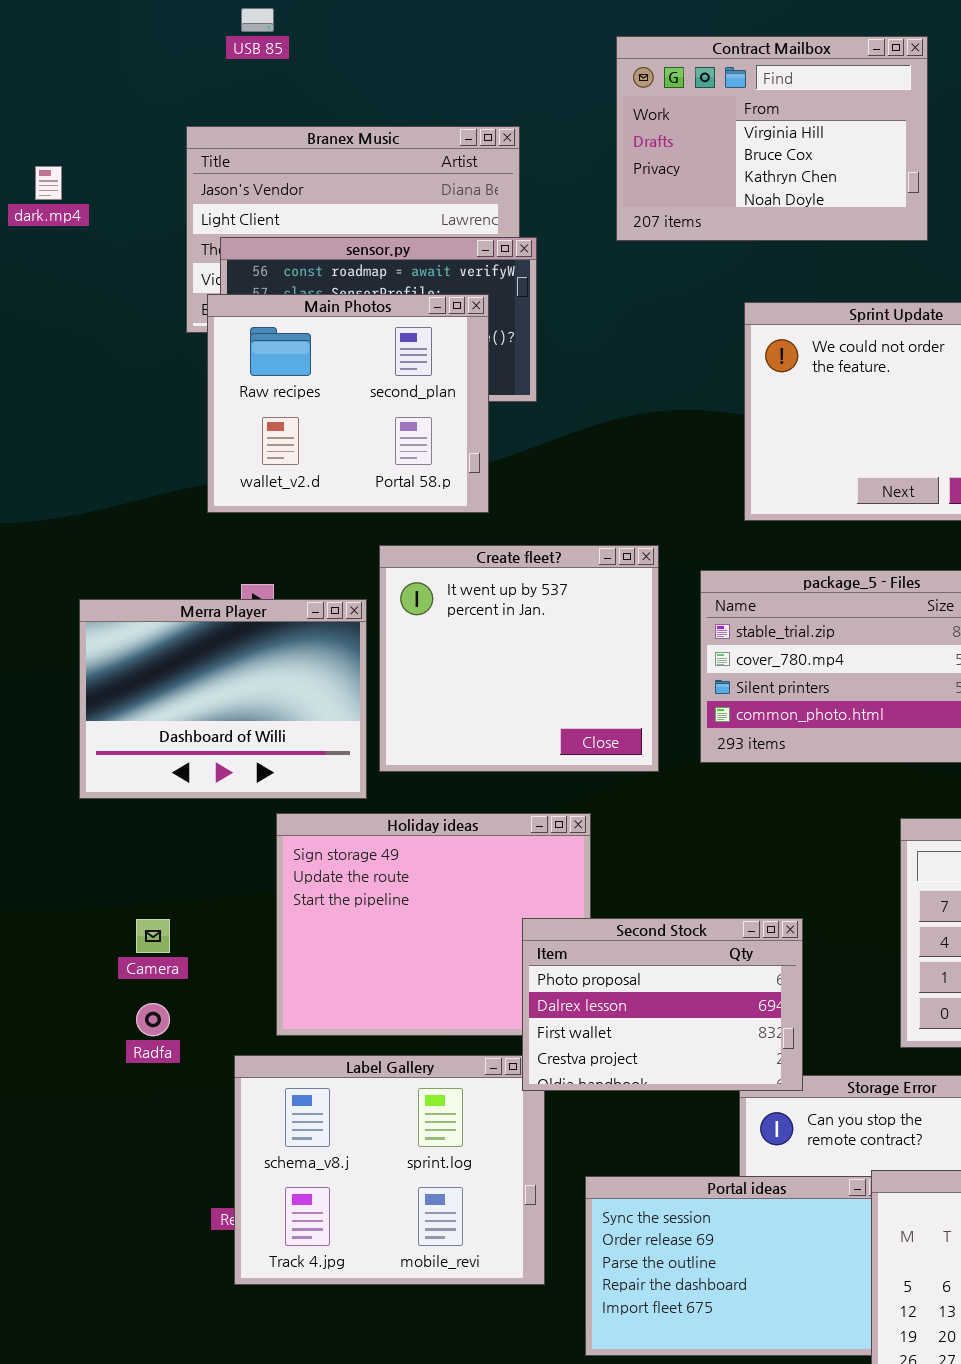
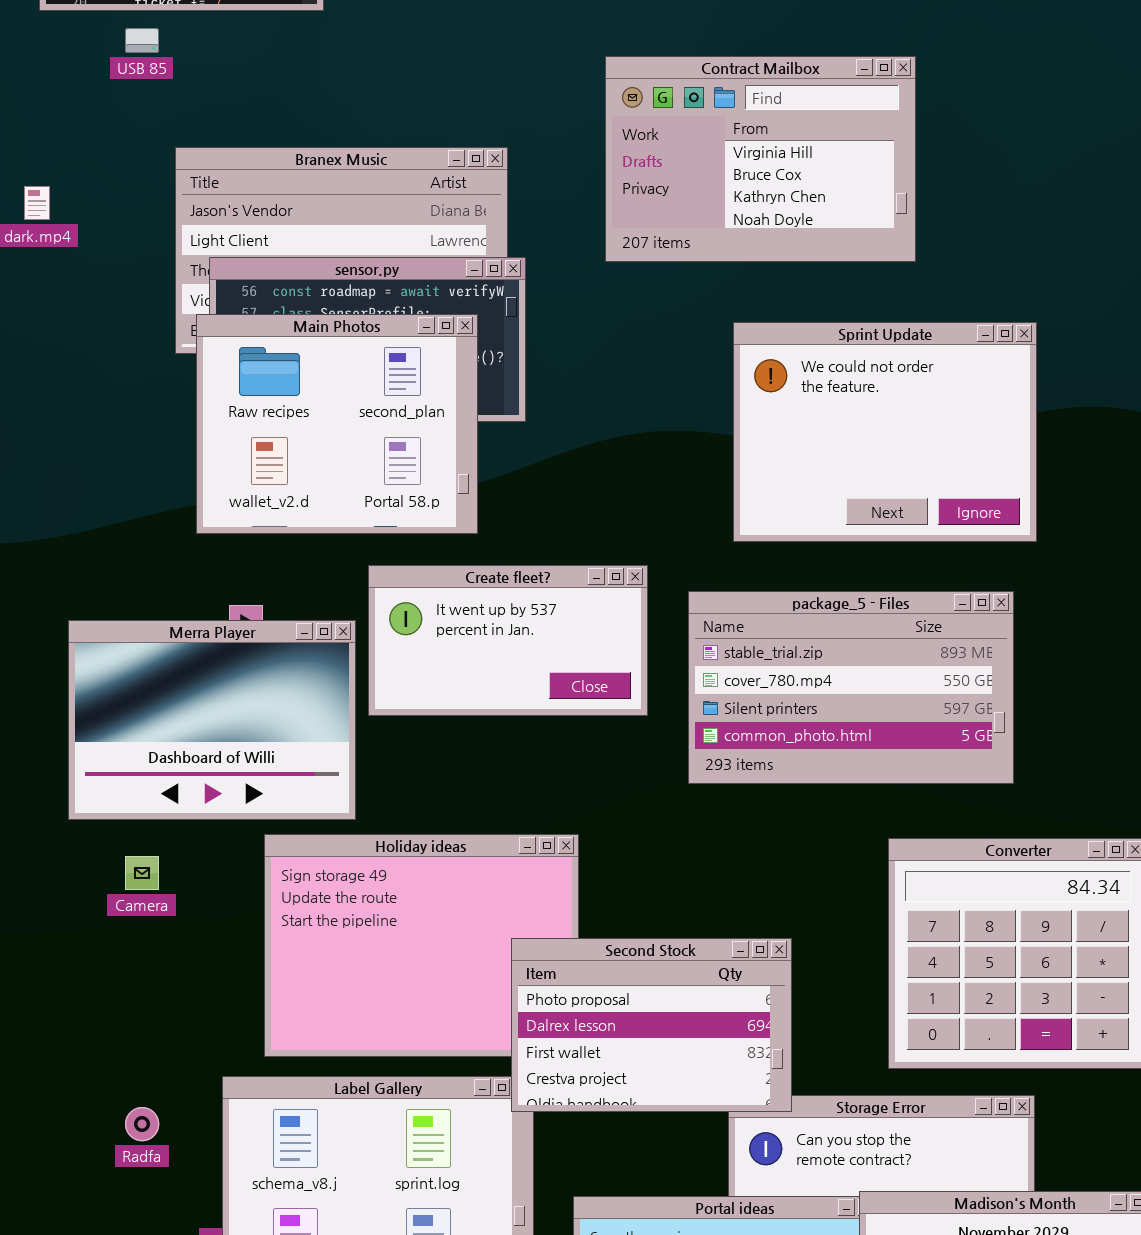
USB 85: [241,8,274,32] -> [125,28,159,53], moved
Create fleet?: [379,545,659,772] -> [368,565,648,716], resized
Camera: [136,919,170,953] -> [125,856,159,890], moved
Radfa: [136,1003,170,1036] -> [125,1107,159,1141], moved

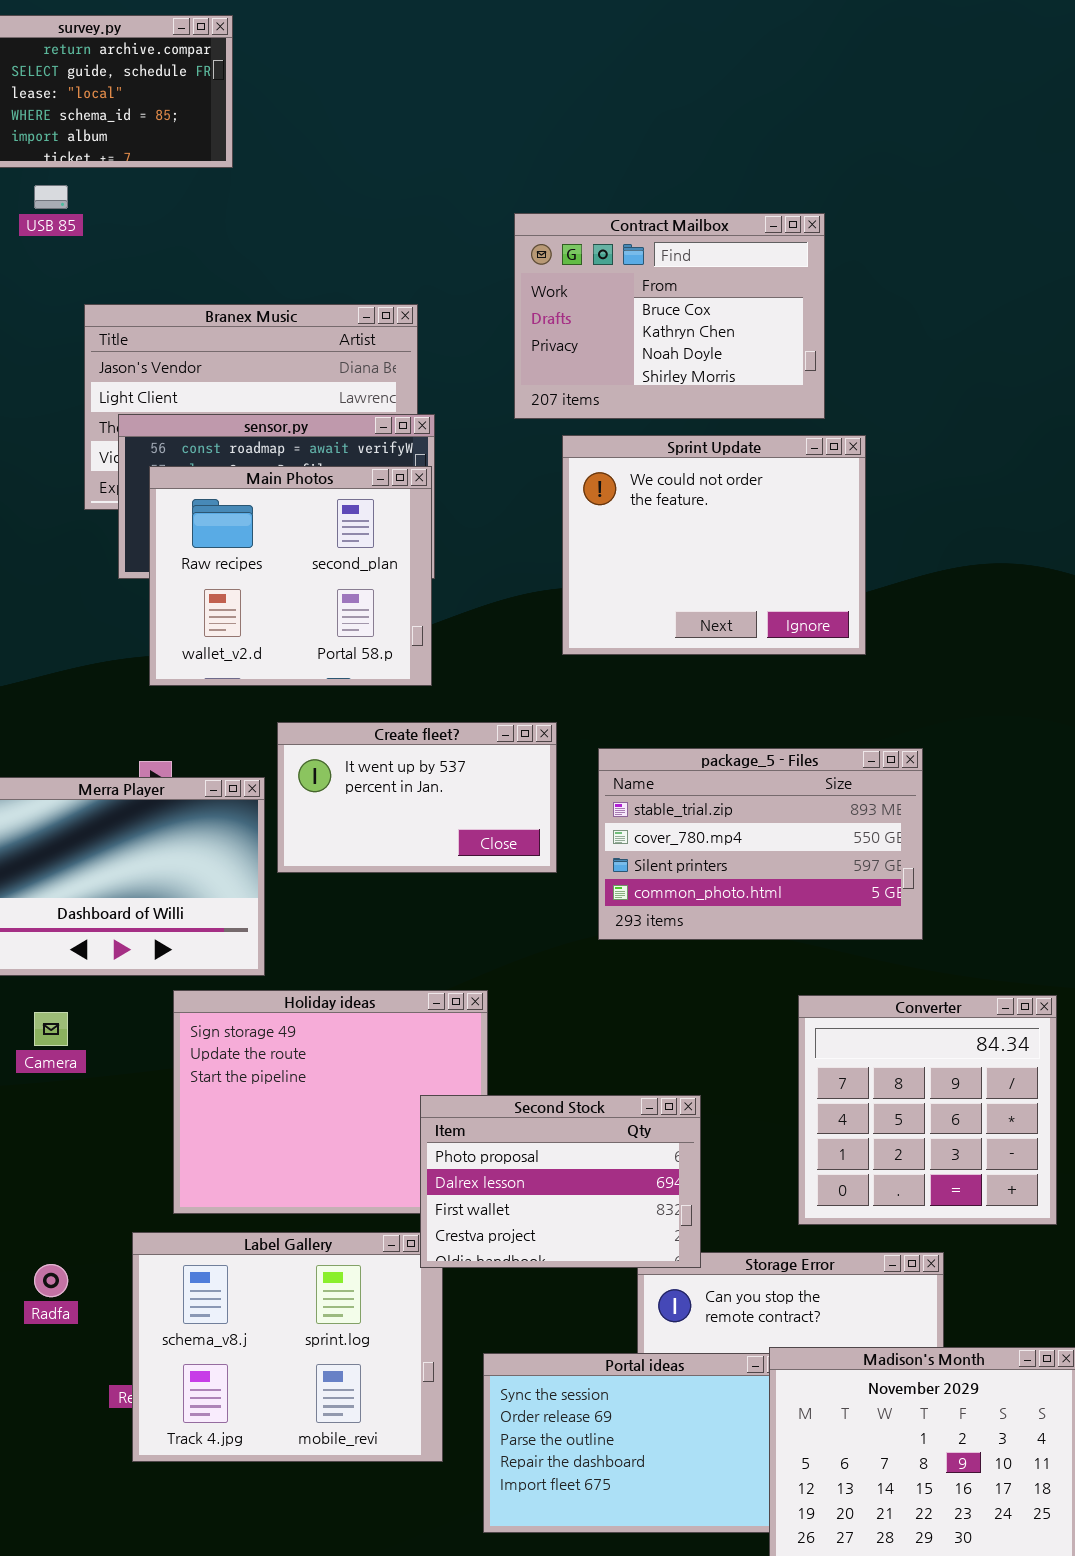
Contract Mailbox: [605,56,916,262] -> [514,213,825,419], scrolled down 1 row
Main Photos: [196,314,478,534] -> [149,466,432,686], moved
Sprint Update: [733,322,1037,542] -> [562,435,866,655], moved

